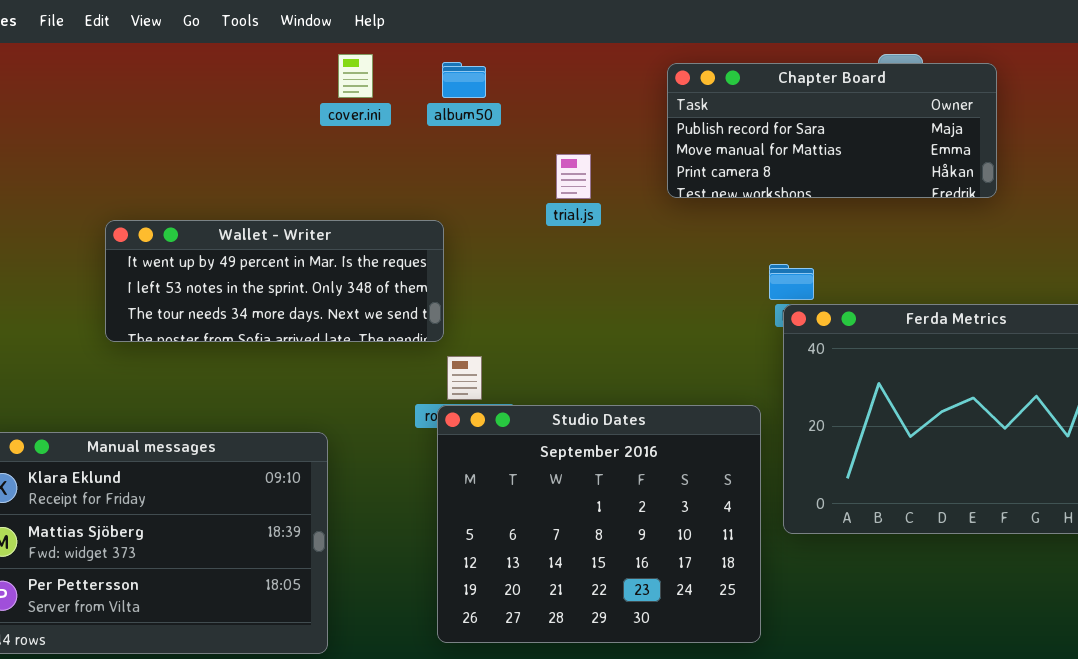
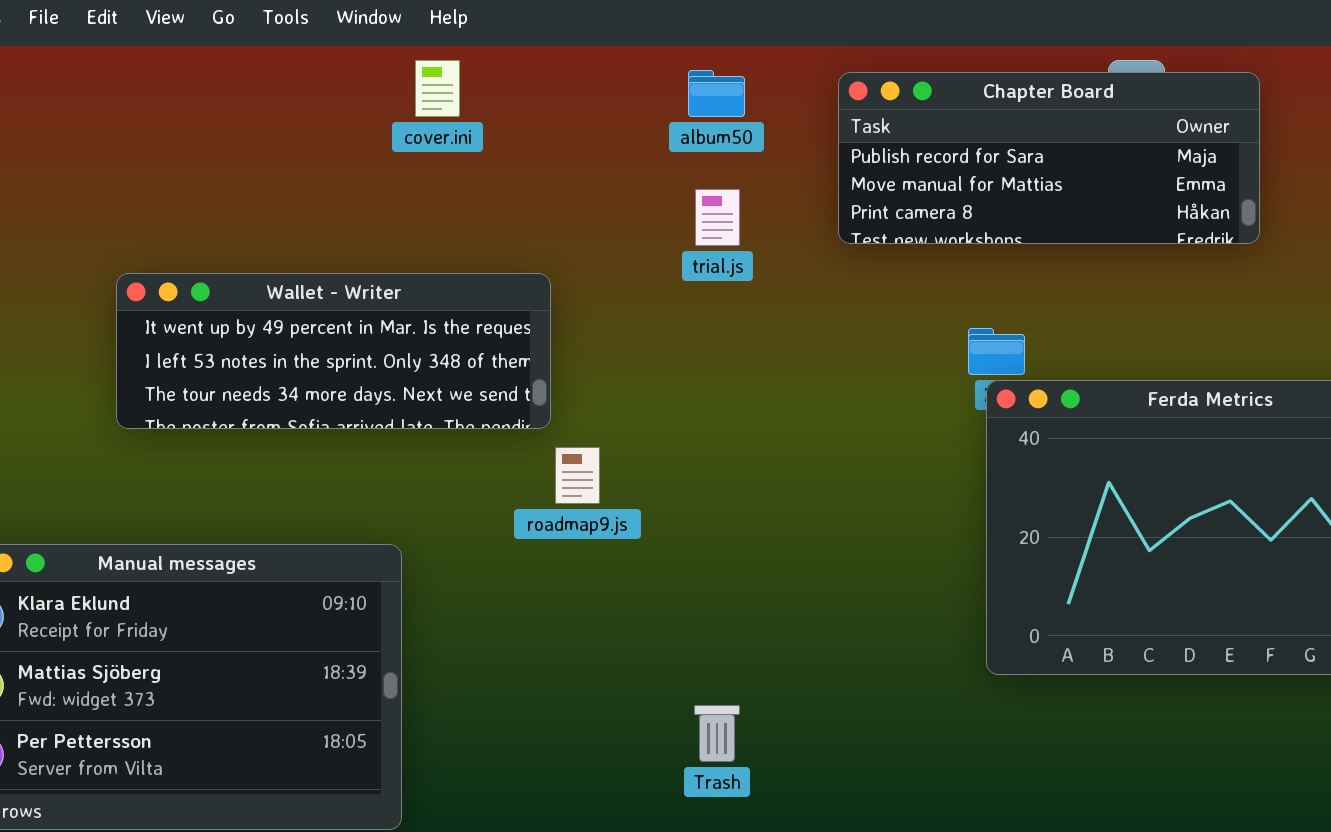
album50: [442,62,486,98] -> [688,70,745,117], moved
Studio Dates: [437,405,761,643] -> none, closed

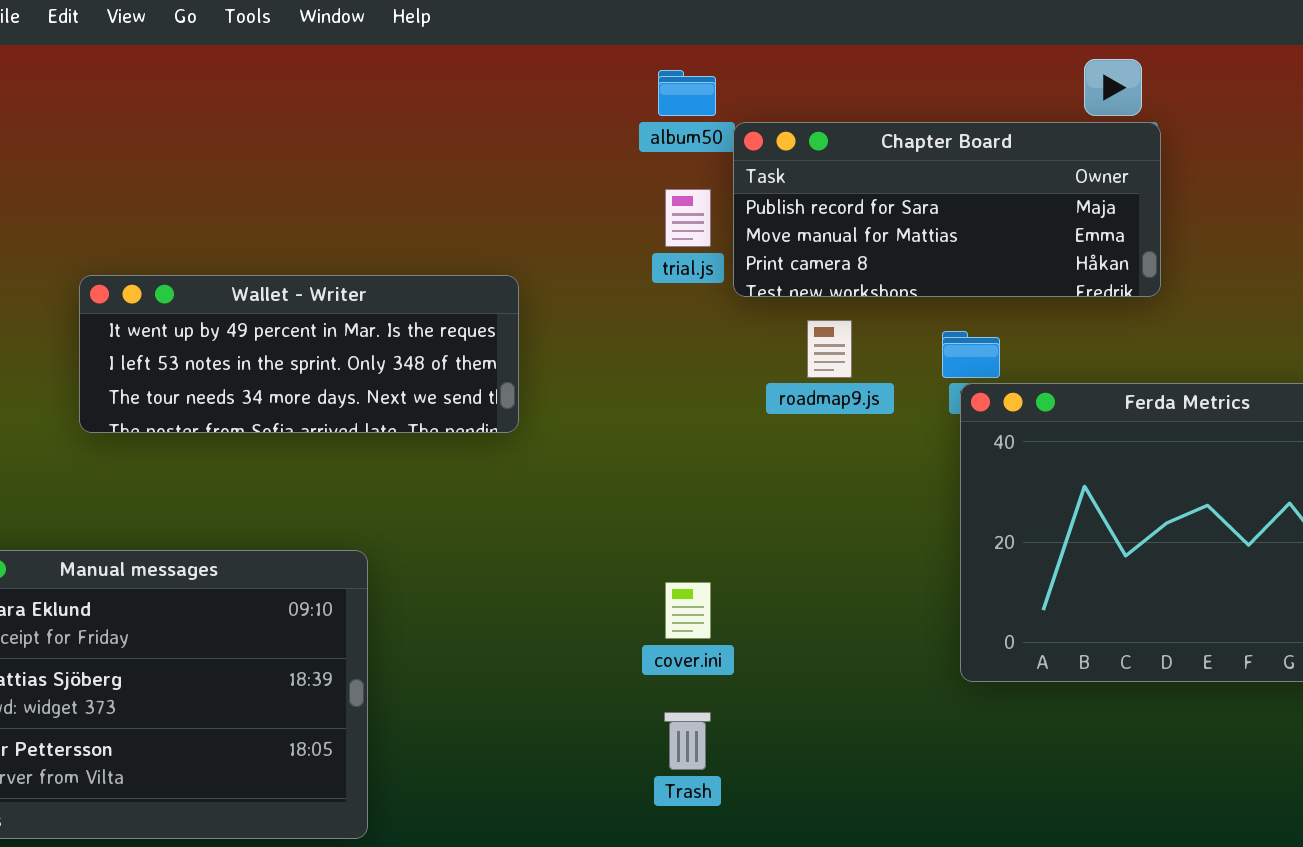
cover.ini: [415,60,460,117] -> [665,582,711,639], moved
Chapter Board: [838,72,1260,244] -> [733,122,1161,297], moved
roadmap9.js: [555,447,600,504] -> [807,320,852,378], moved

